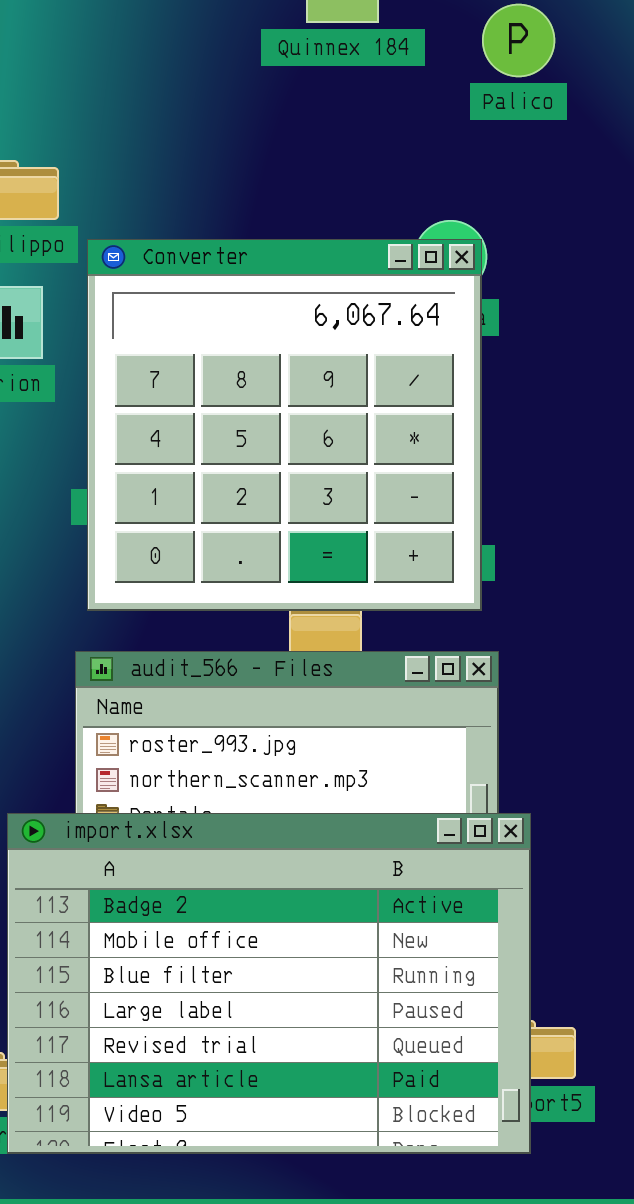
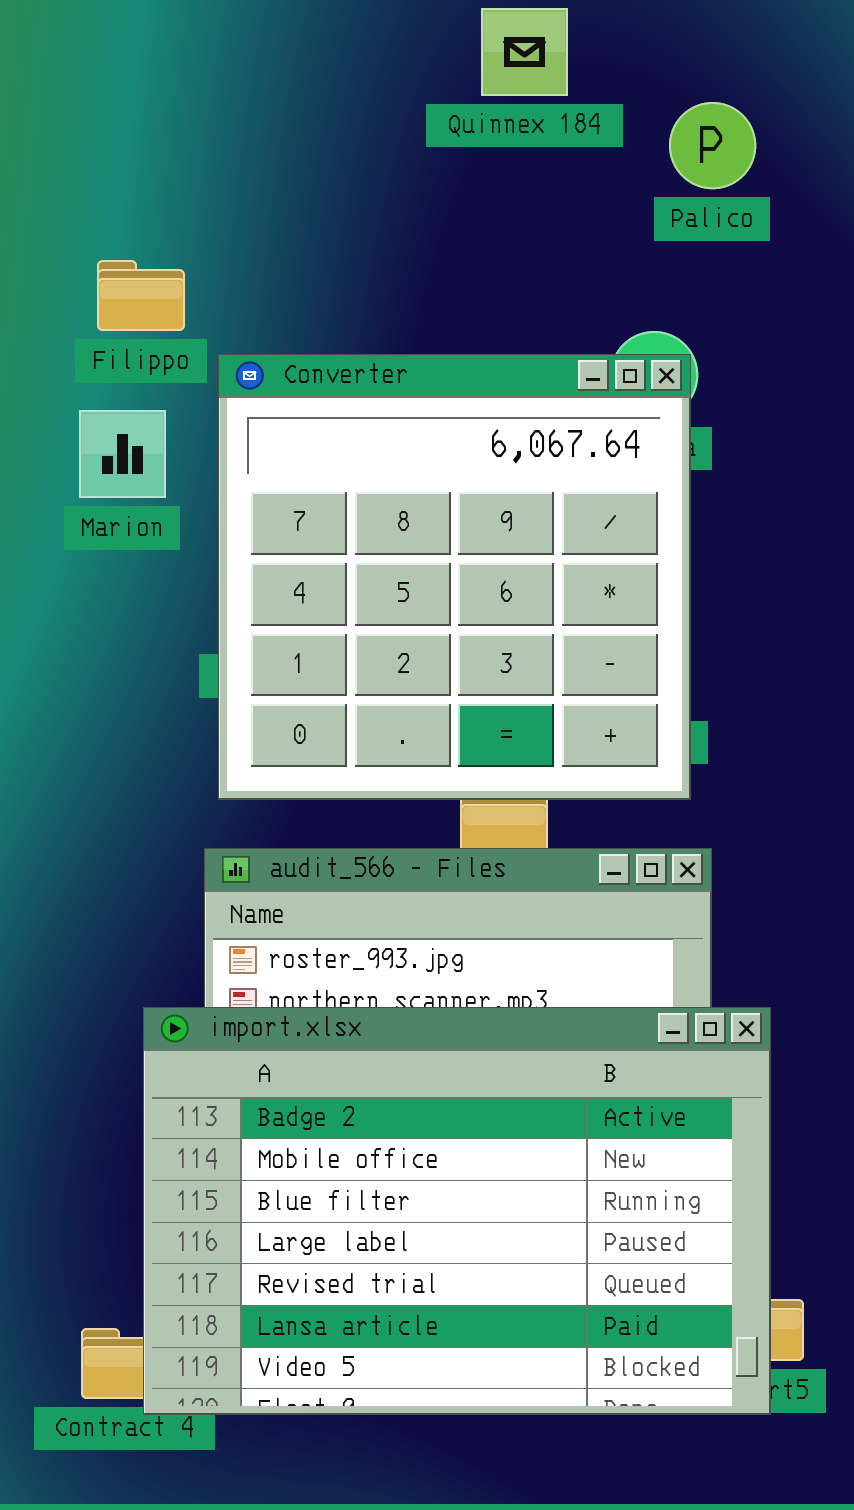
Palico: [482,4,555,77] -> [669,102,756,189], moved
import.xlsx: [7,813,531,1154] -> [143,1007,771,1415], moved

